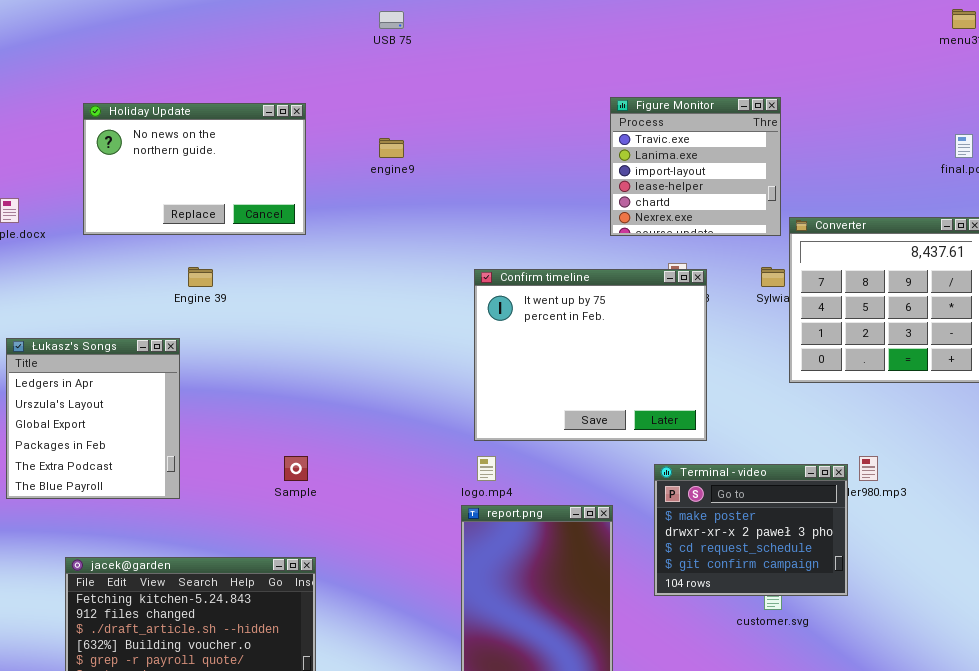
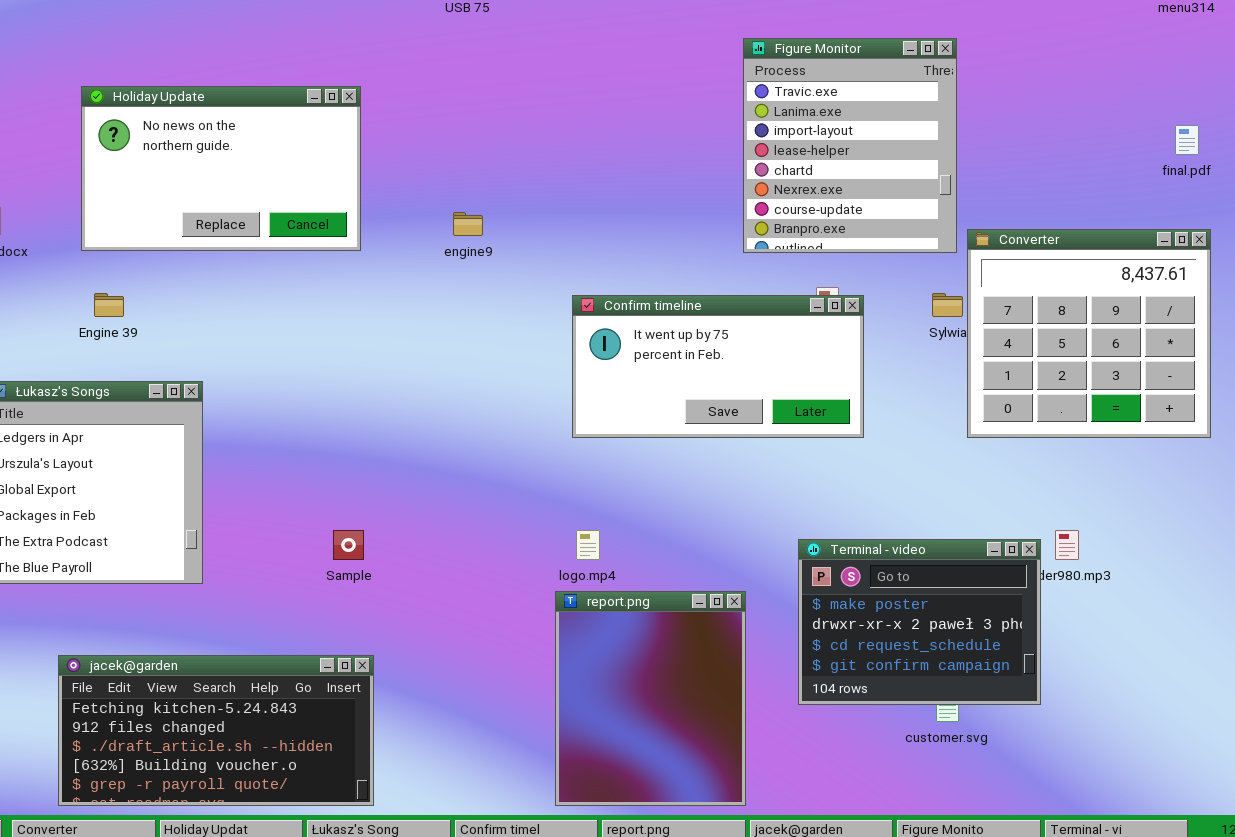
Figure Monitor: [610,97,781,236] -> [743,38,957,253], resized
engine9: [379,138,404,158] -> [453,212,483,236], moved
Engine 39: [188,267,213,287] -> [94,293,124,317], moved
Confirm timeline: [474,269,707,441] -> [572,295,864,438], resized

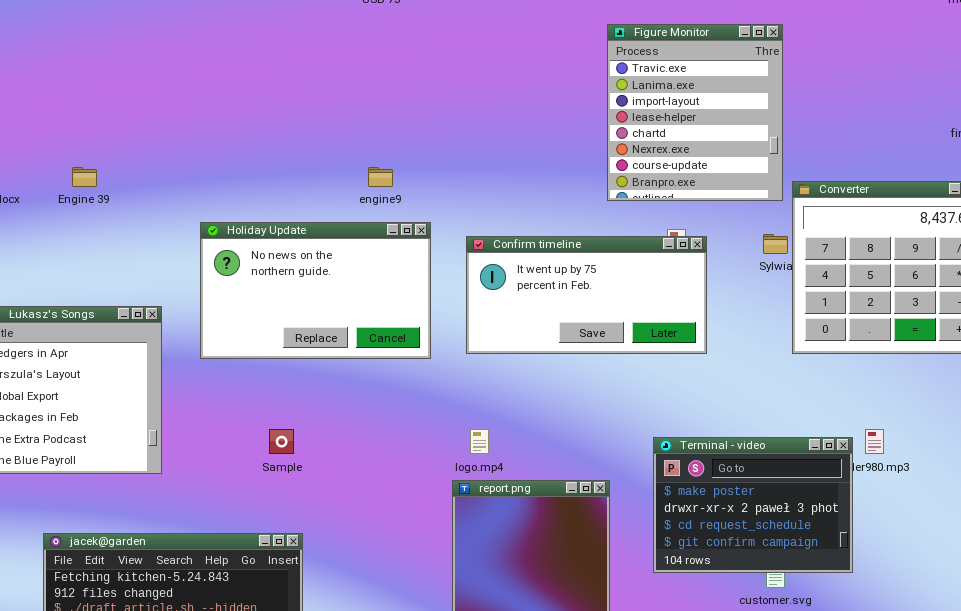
Holiday Update: [81,86,361,251] -> [200,222,431,359], moved
Engine 39: [94,293,124,317] -> [72,167,97,187], moved

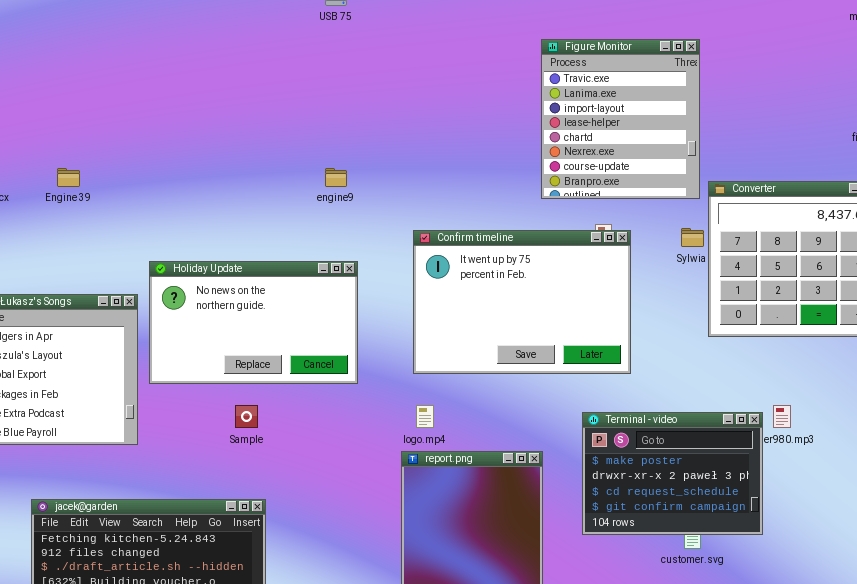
Holiday Update: [200,222,431,359] -> [149,261,358,384], moved
Confirm timeline: [466,236,707,354] -> [413,230,631,374], resized

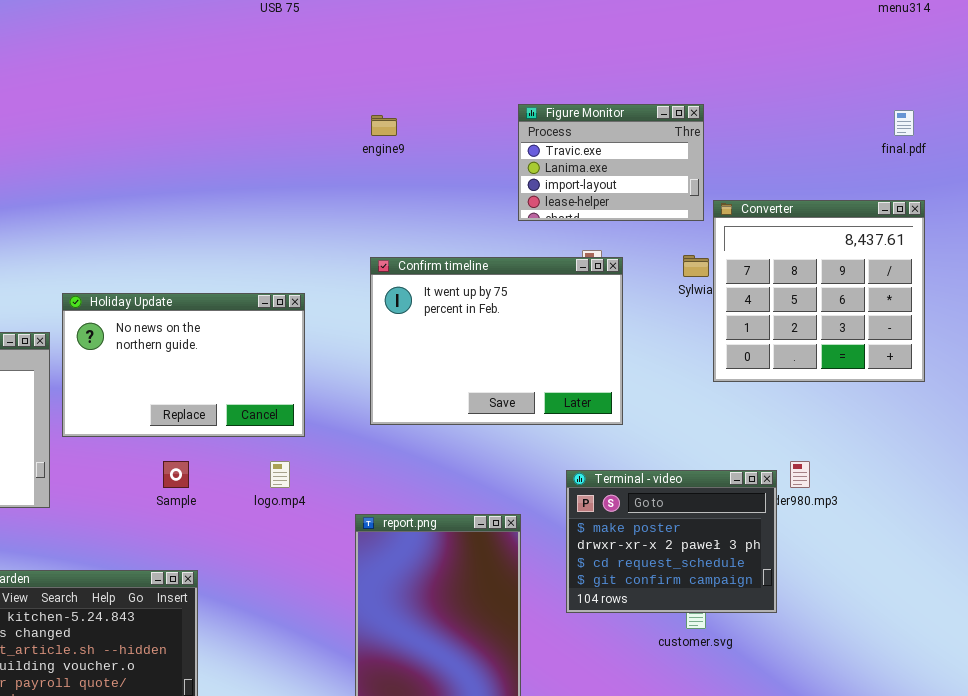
Figure Monitor: [541,39,700,199] -> [518,104,704,221], resized
engine9: [325,168,347,187] -> [371,115,397,136], moved
logo.mp4: [416,405,434,428] -> [270,461,290,488], moved

